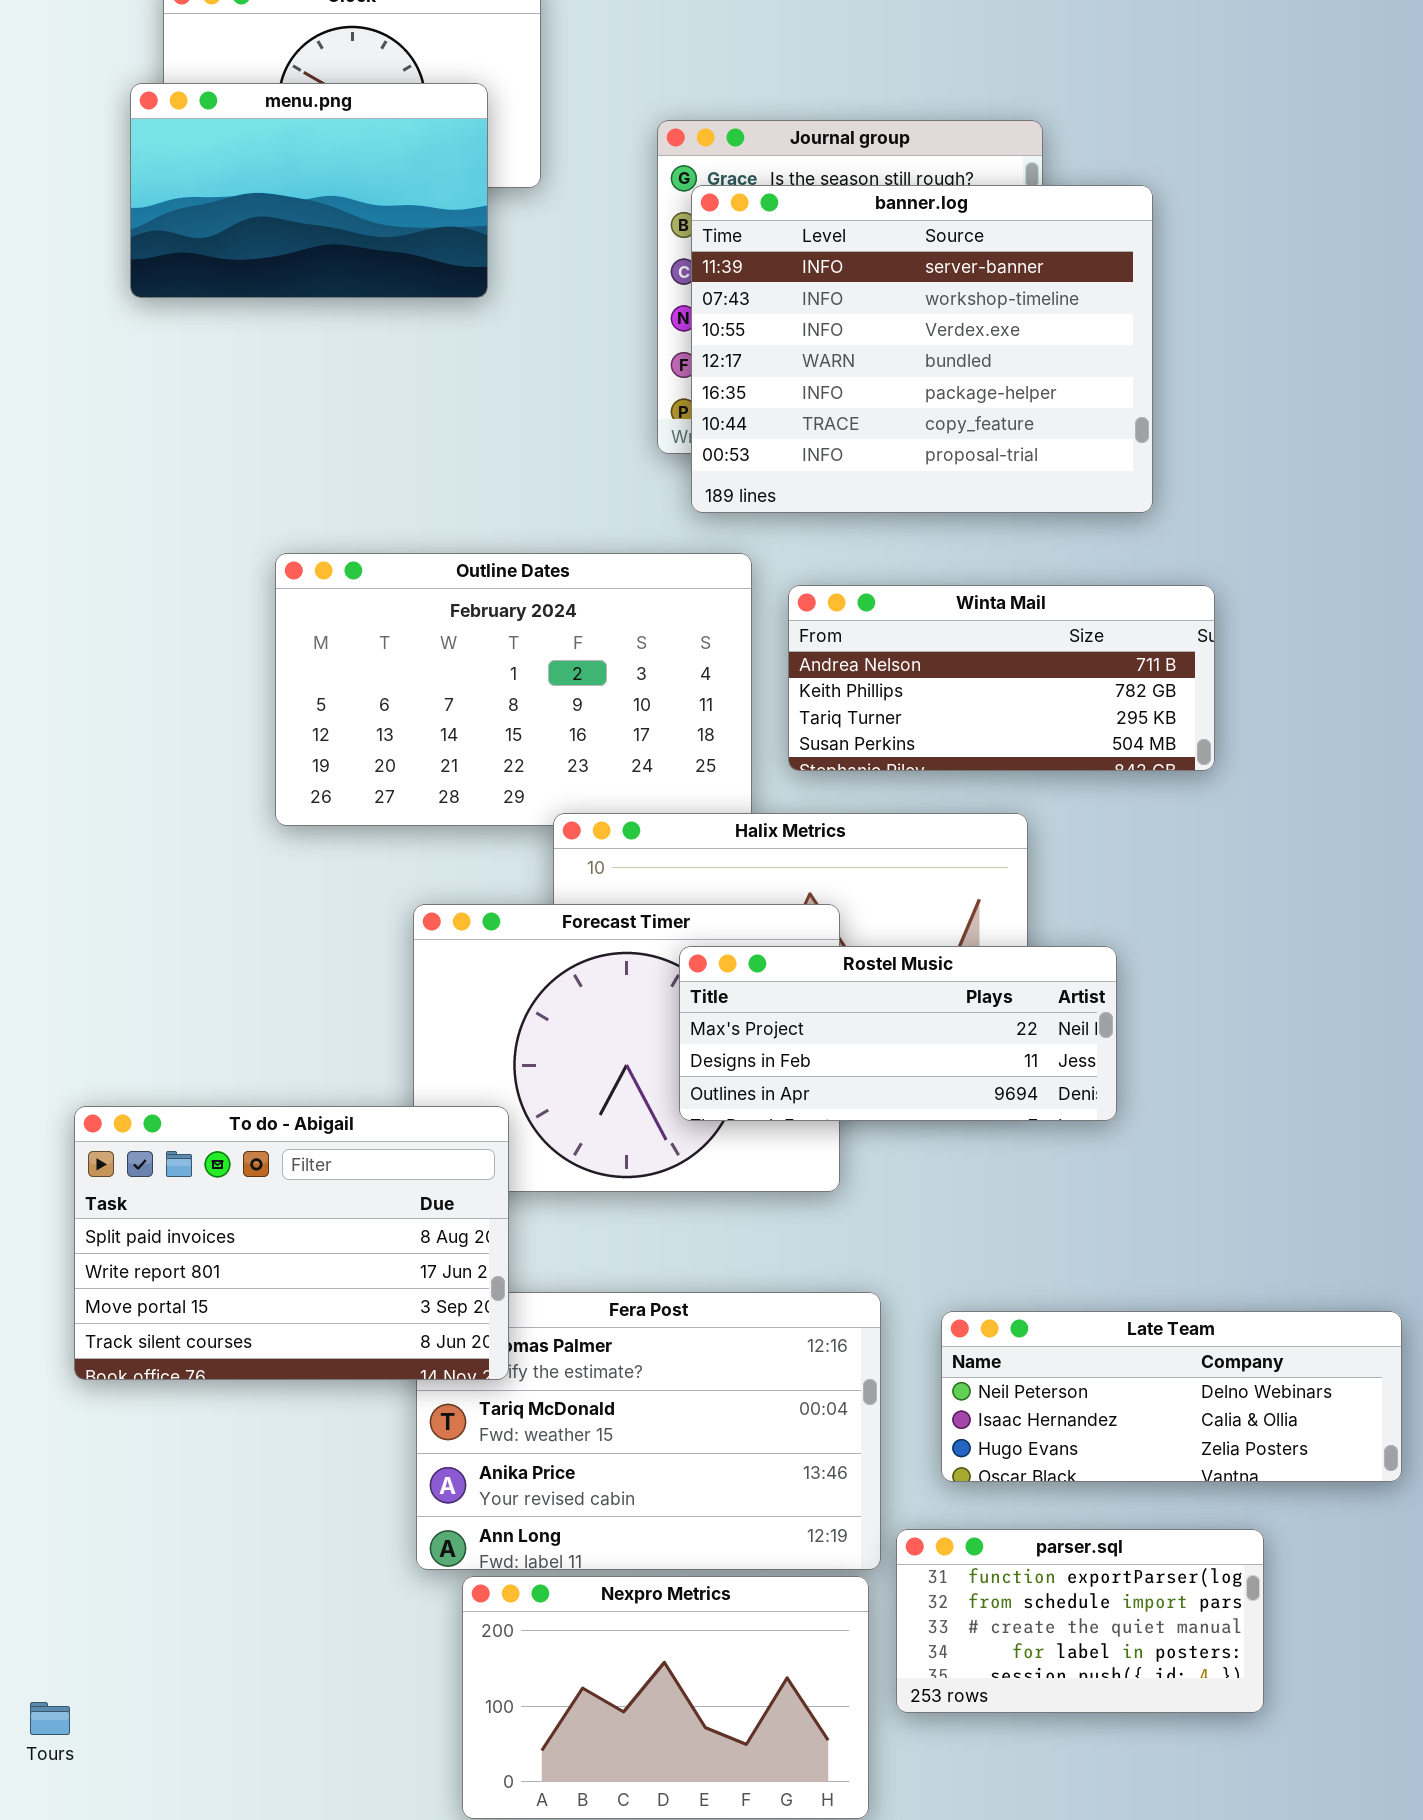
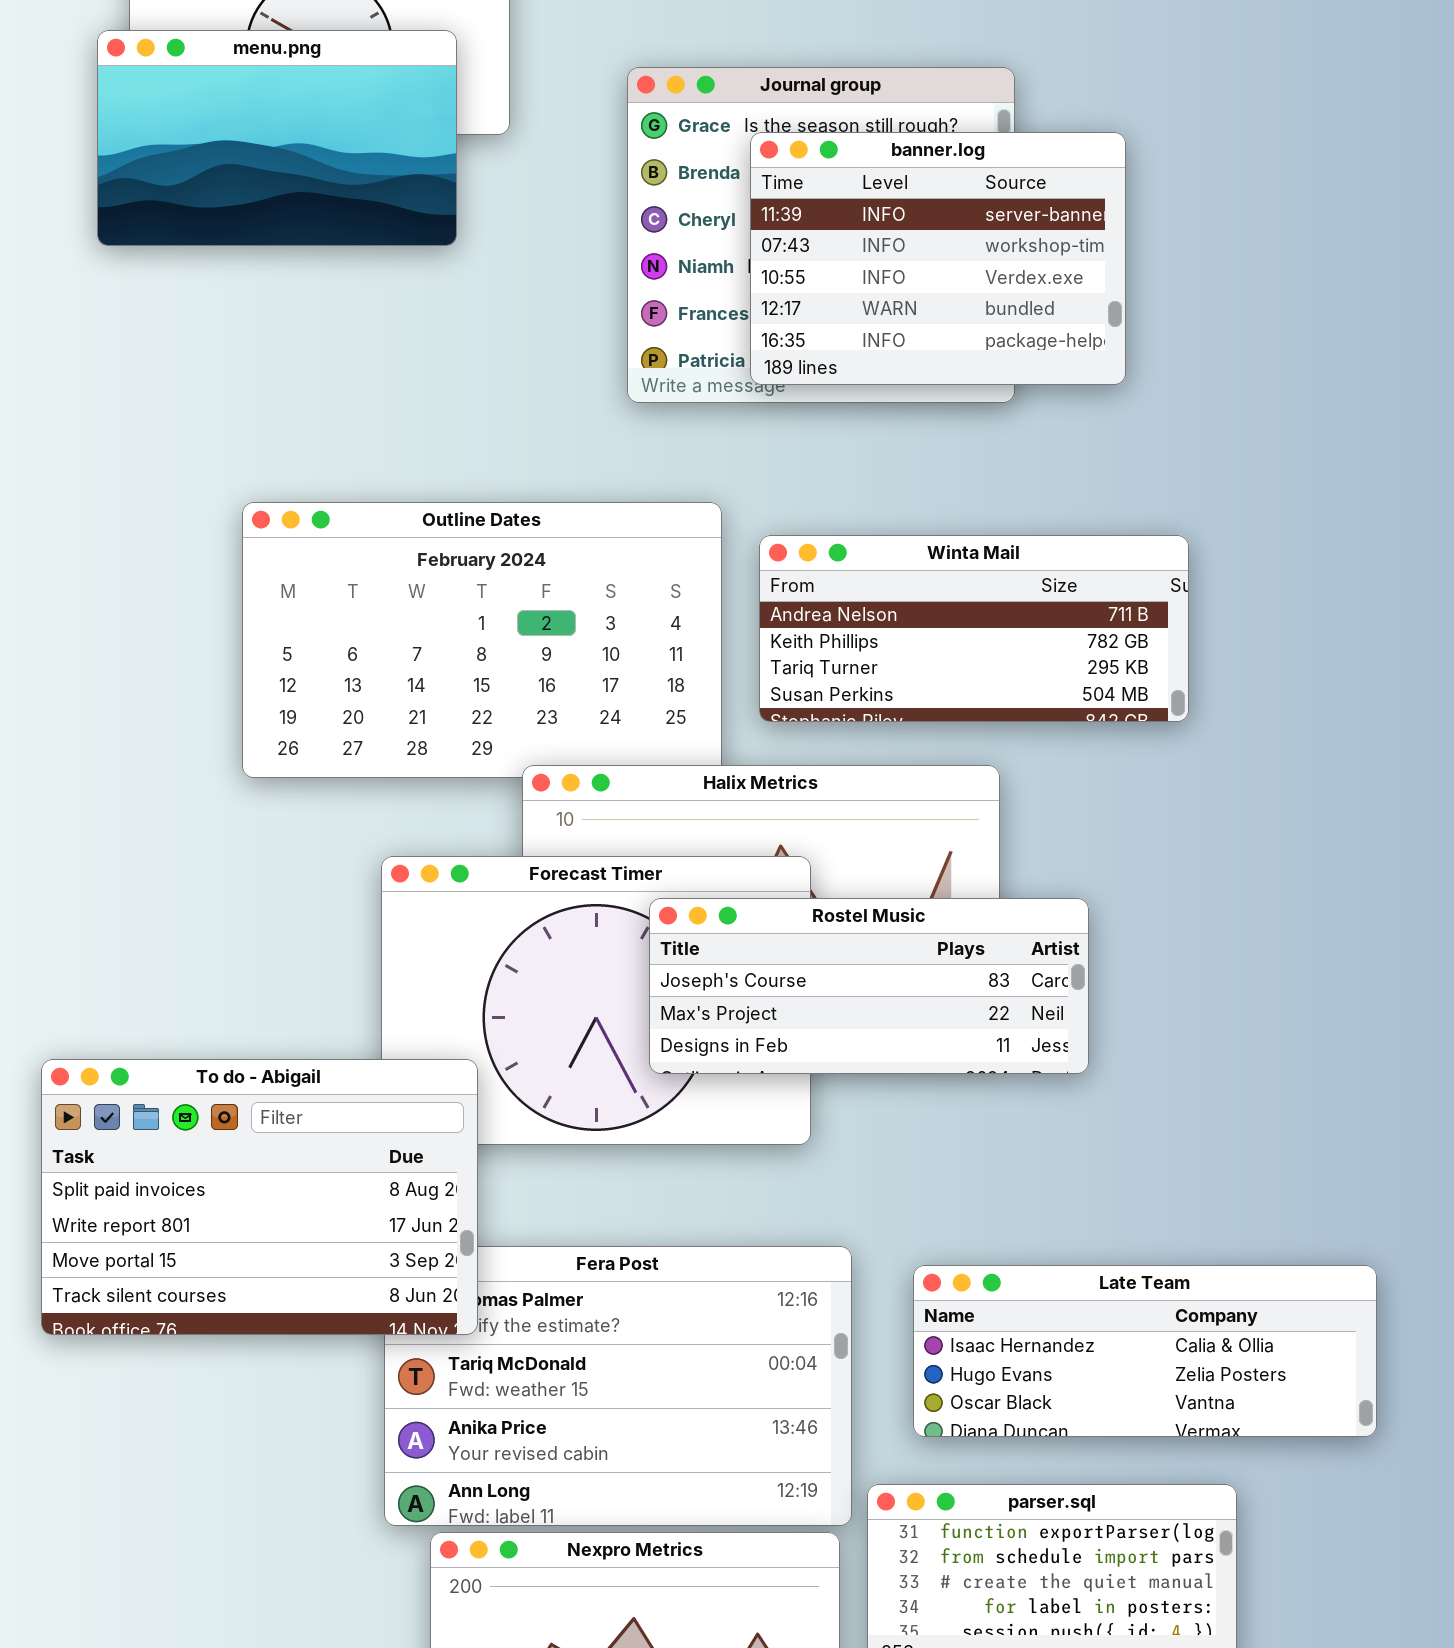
banner.log: [691,185,1153,513] -> [750,132,1126,385], resized
Rostel Music: [679,946,1117,1121] -> [649,898,1089,1074], scrolled up 1 row
Late Team: [941,1311,1402,1482] -> [913,1265,1377,1437], scrolled down 1 row

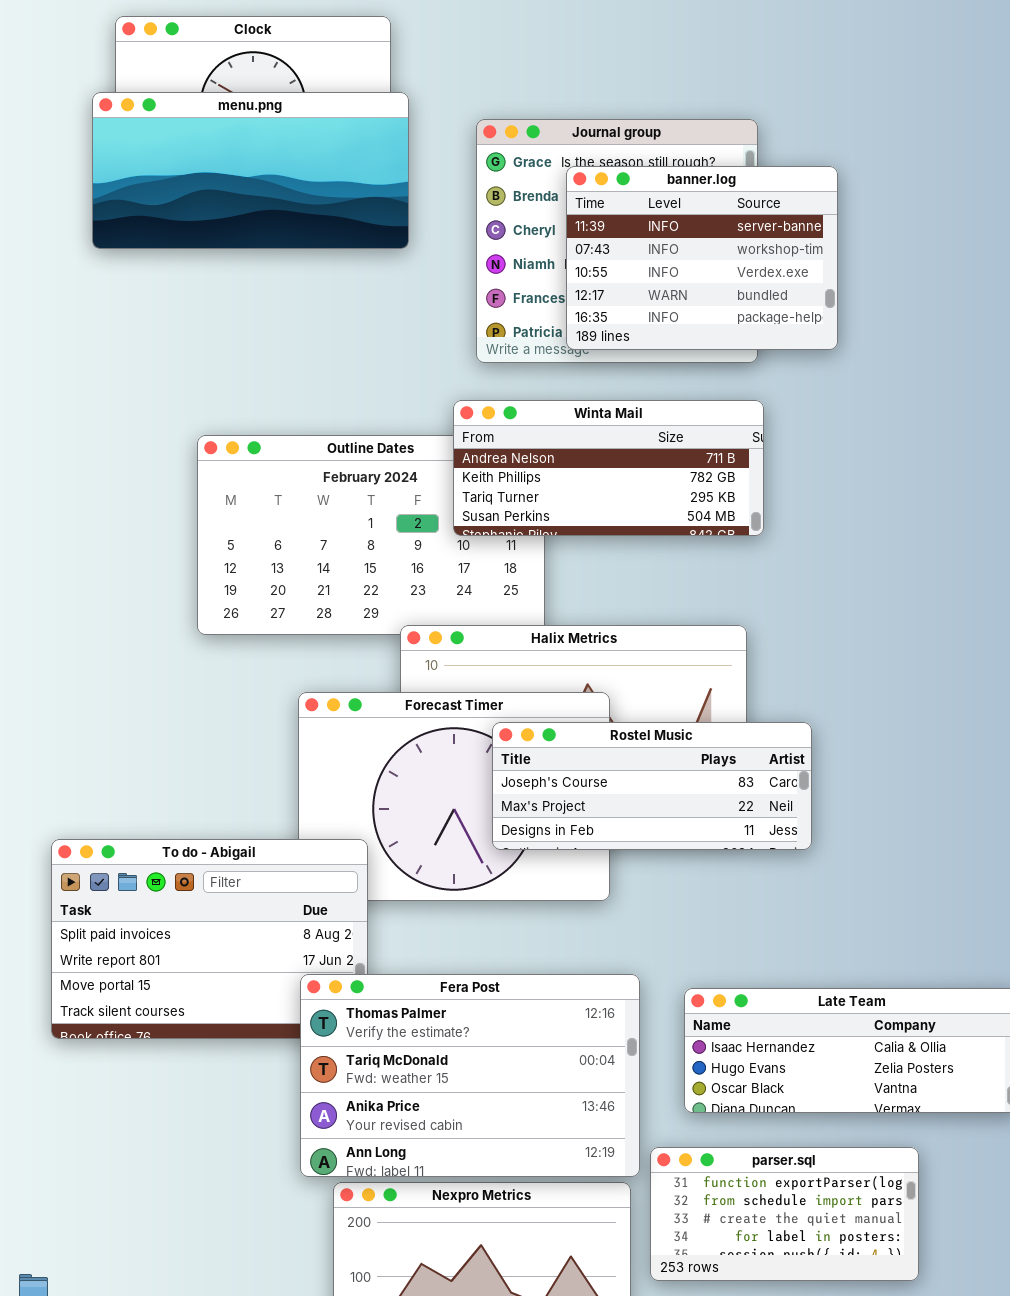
menu.png: [97,30,457,246] -> [92,92,409,249], resized
Winta Mail: [759,535,1189,722] -> [453,400,764,536], moved
Fera Post: [384,1246,852,1526] -> [300,974,640,1177], raised

